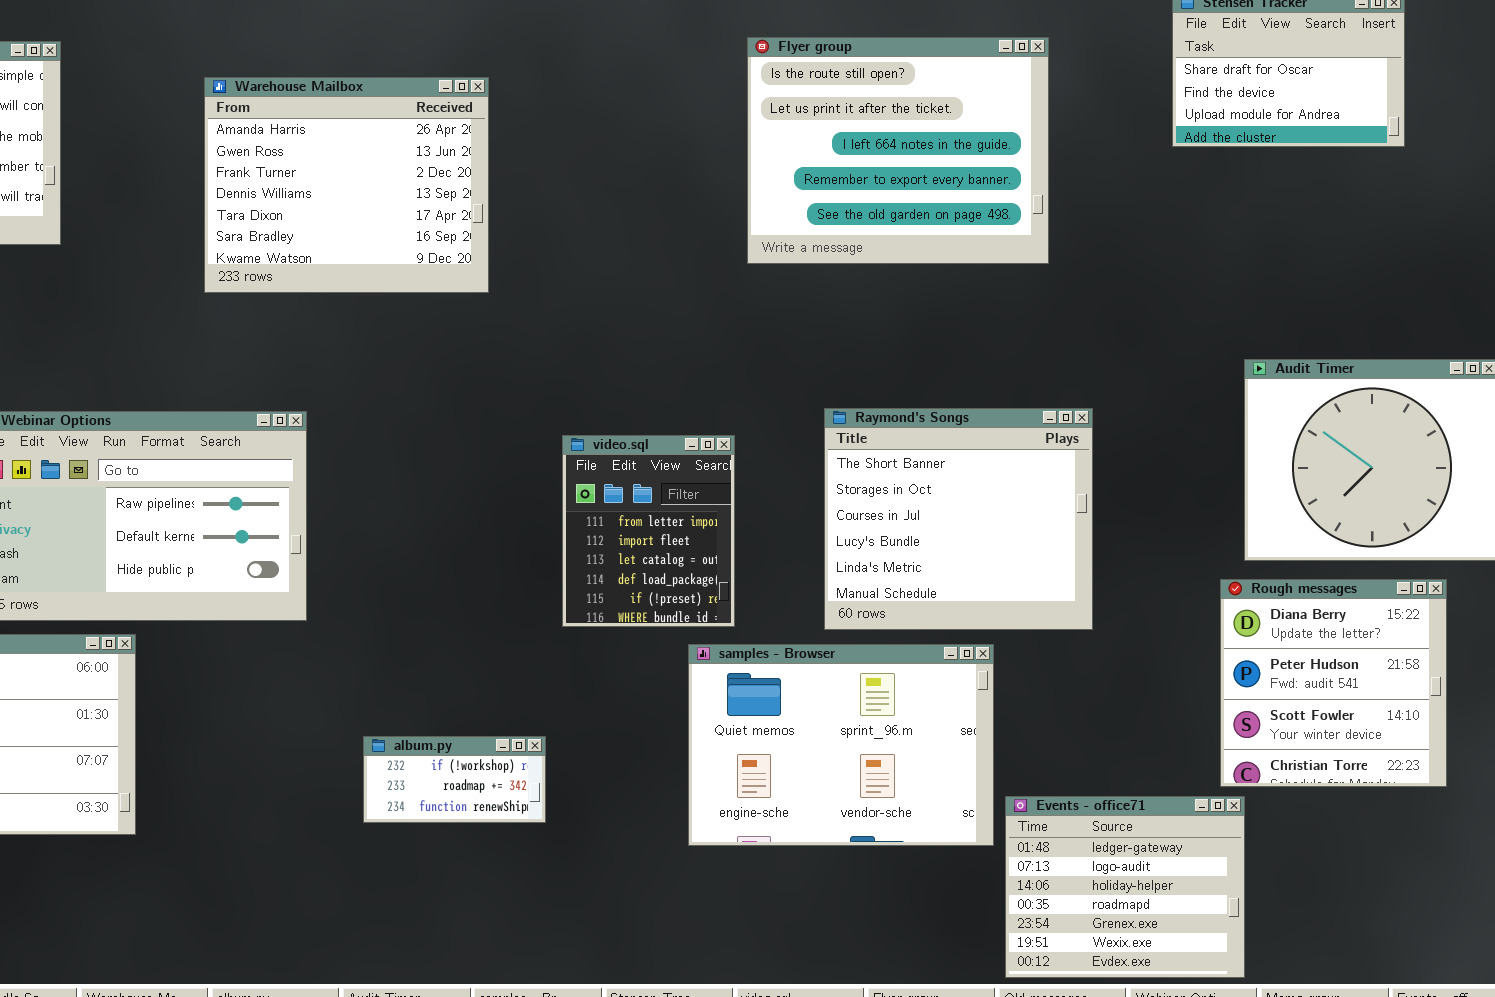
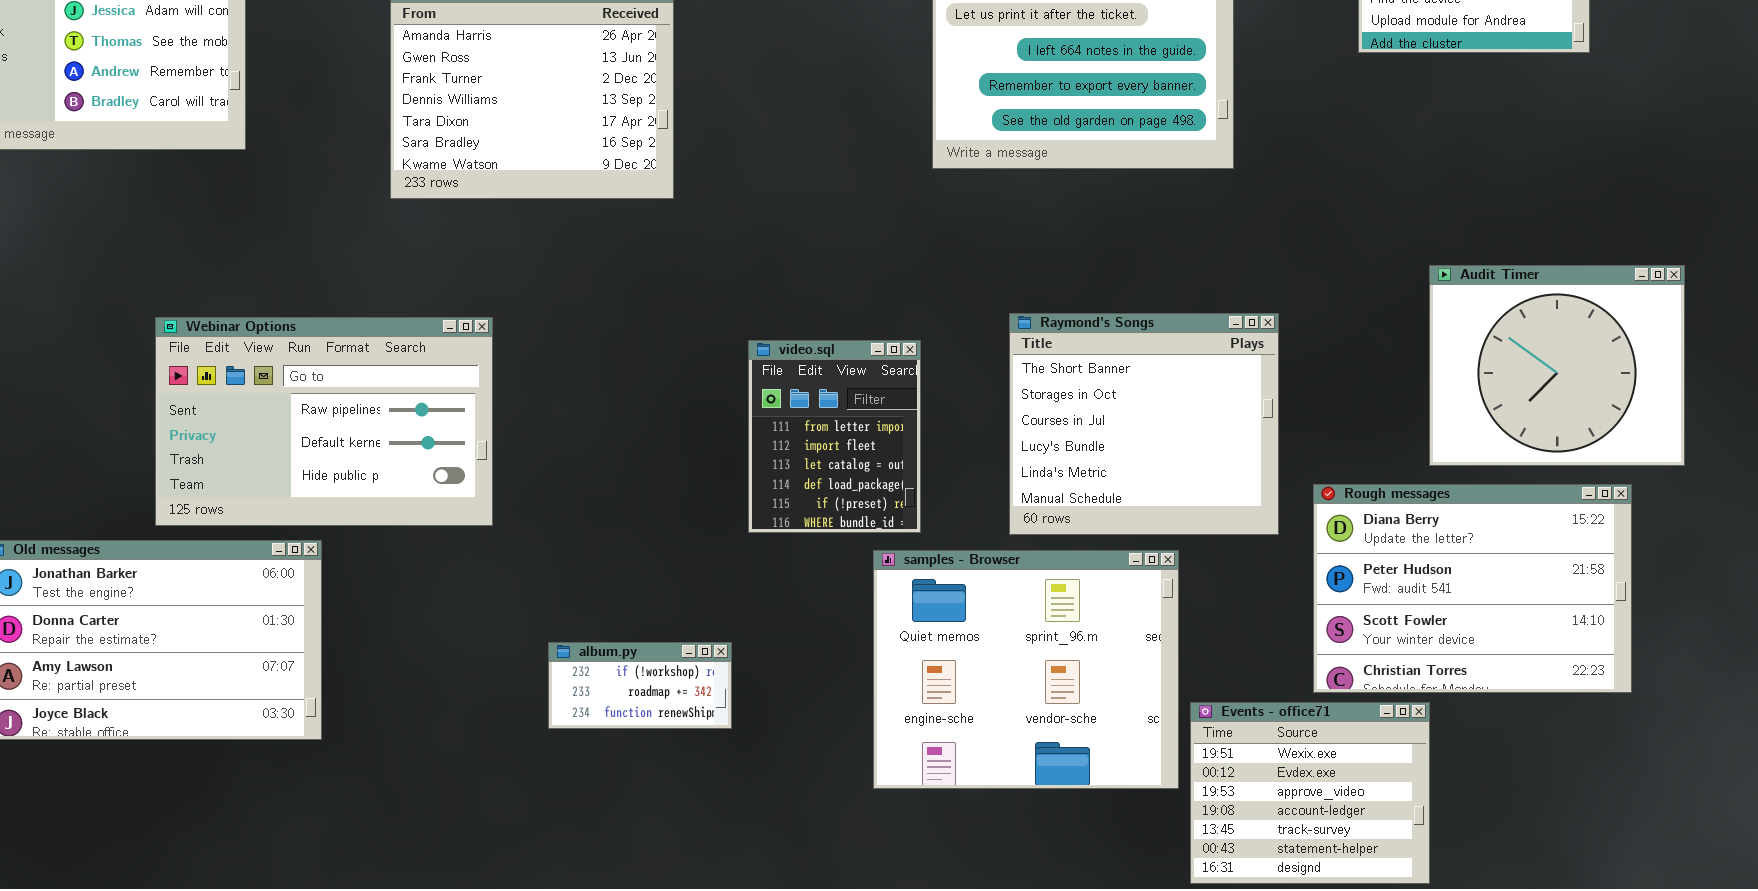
Rough messages: [1220,579,1447,787] -> [1313,484,1632,693], resized
samples - Browser: [688,644,994,846] -> [873,550,1179,789], resized
Events - office71: [1005,796,1245,978] -> [1190,702,1430,884], scrolled down 5 rows

